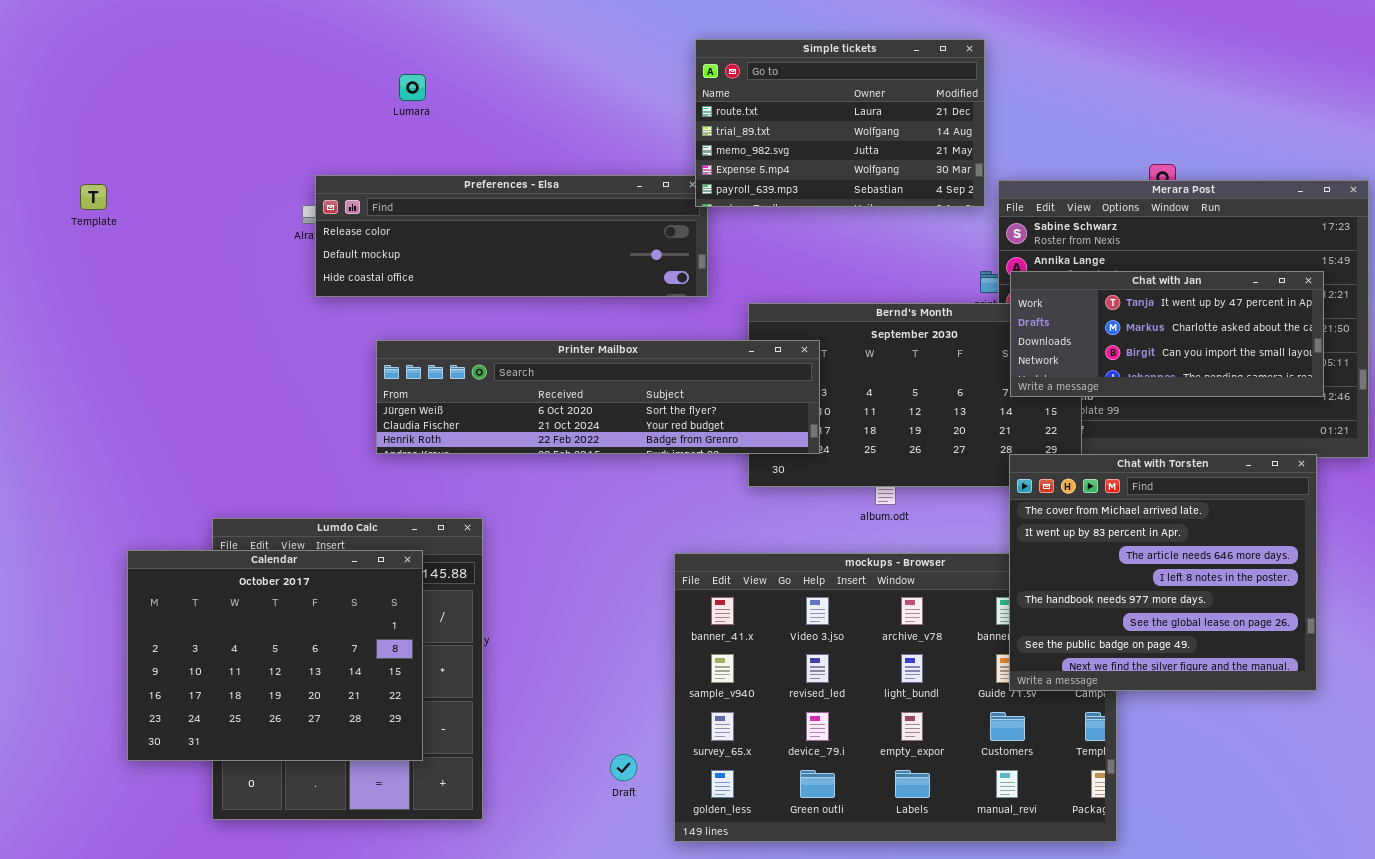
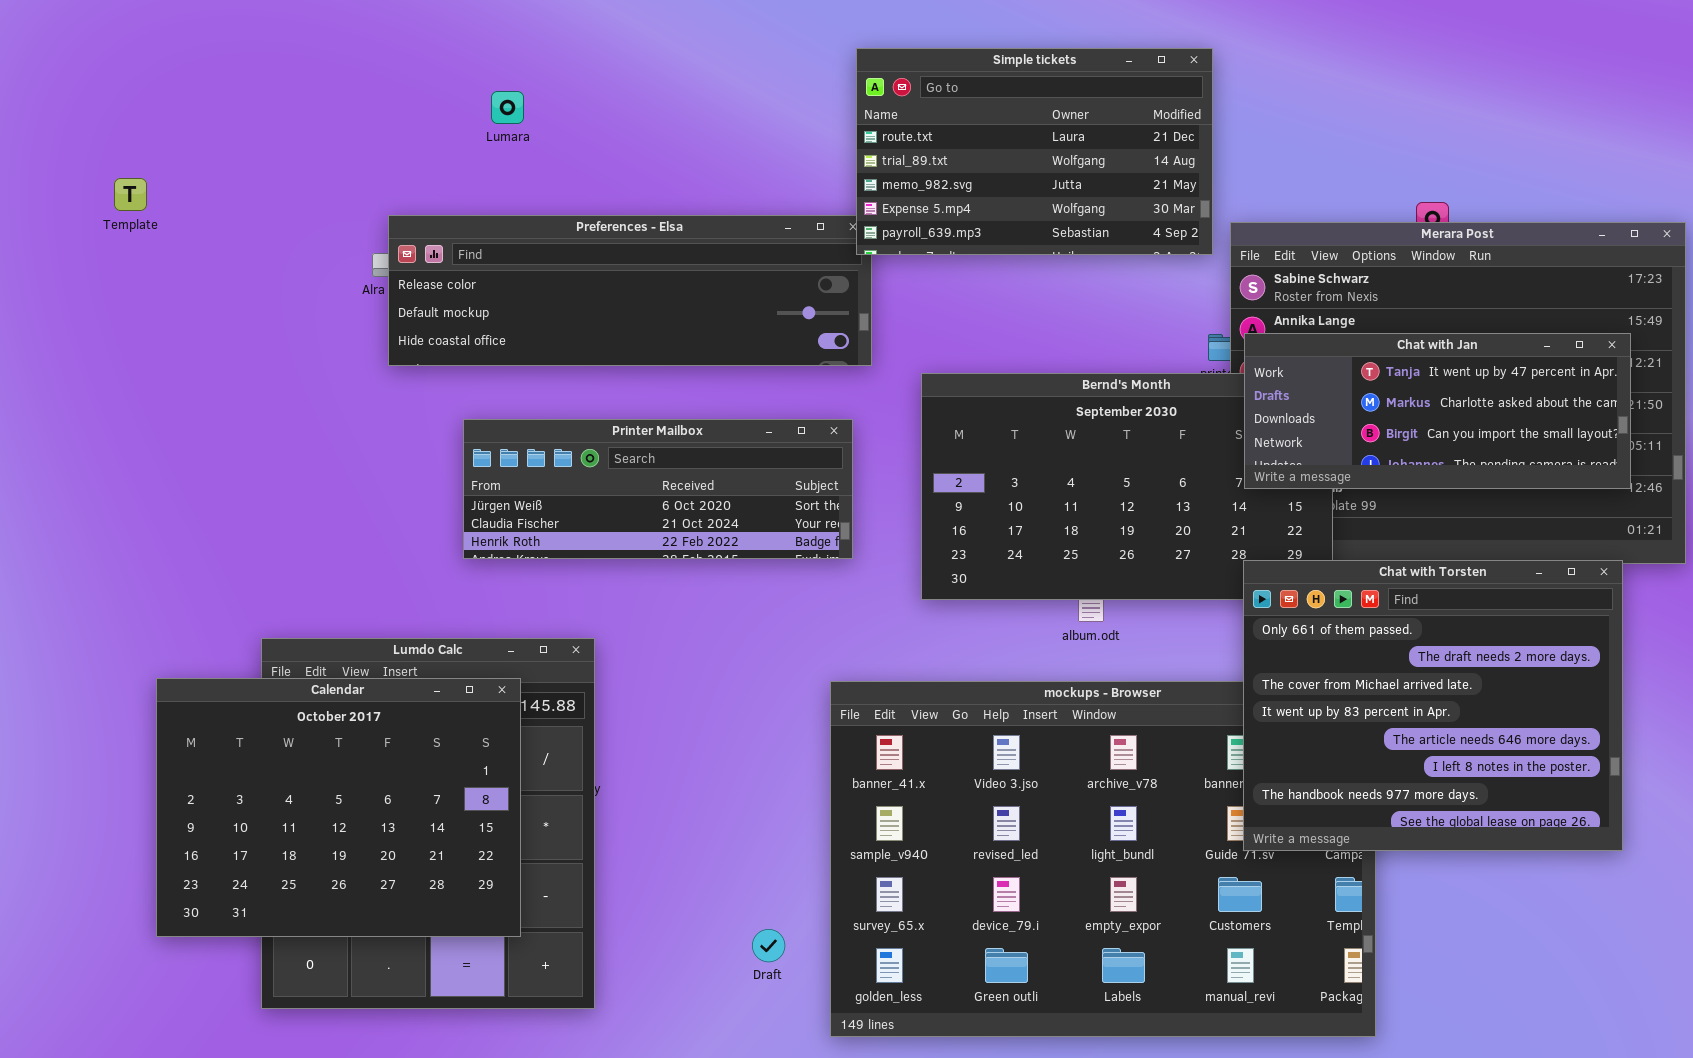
Template: [80,184,107,210] -> [114,178,147,211], moved
Printer Mailbox: [376,340,820,454] -> [463,419,853,559], resized
Chat with Torsten: [1009,454,1317,691] -> [1243,560,1623,851], scrolled up 2 rows

